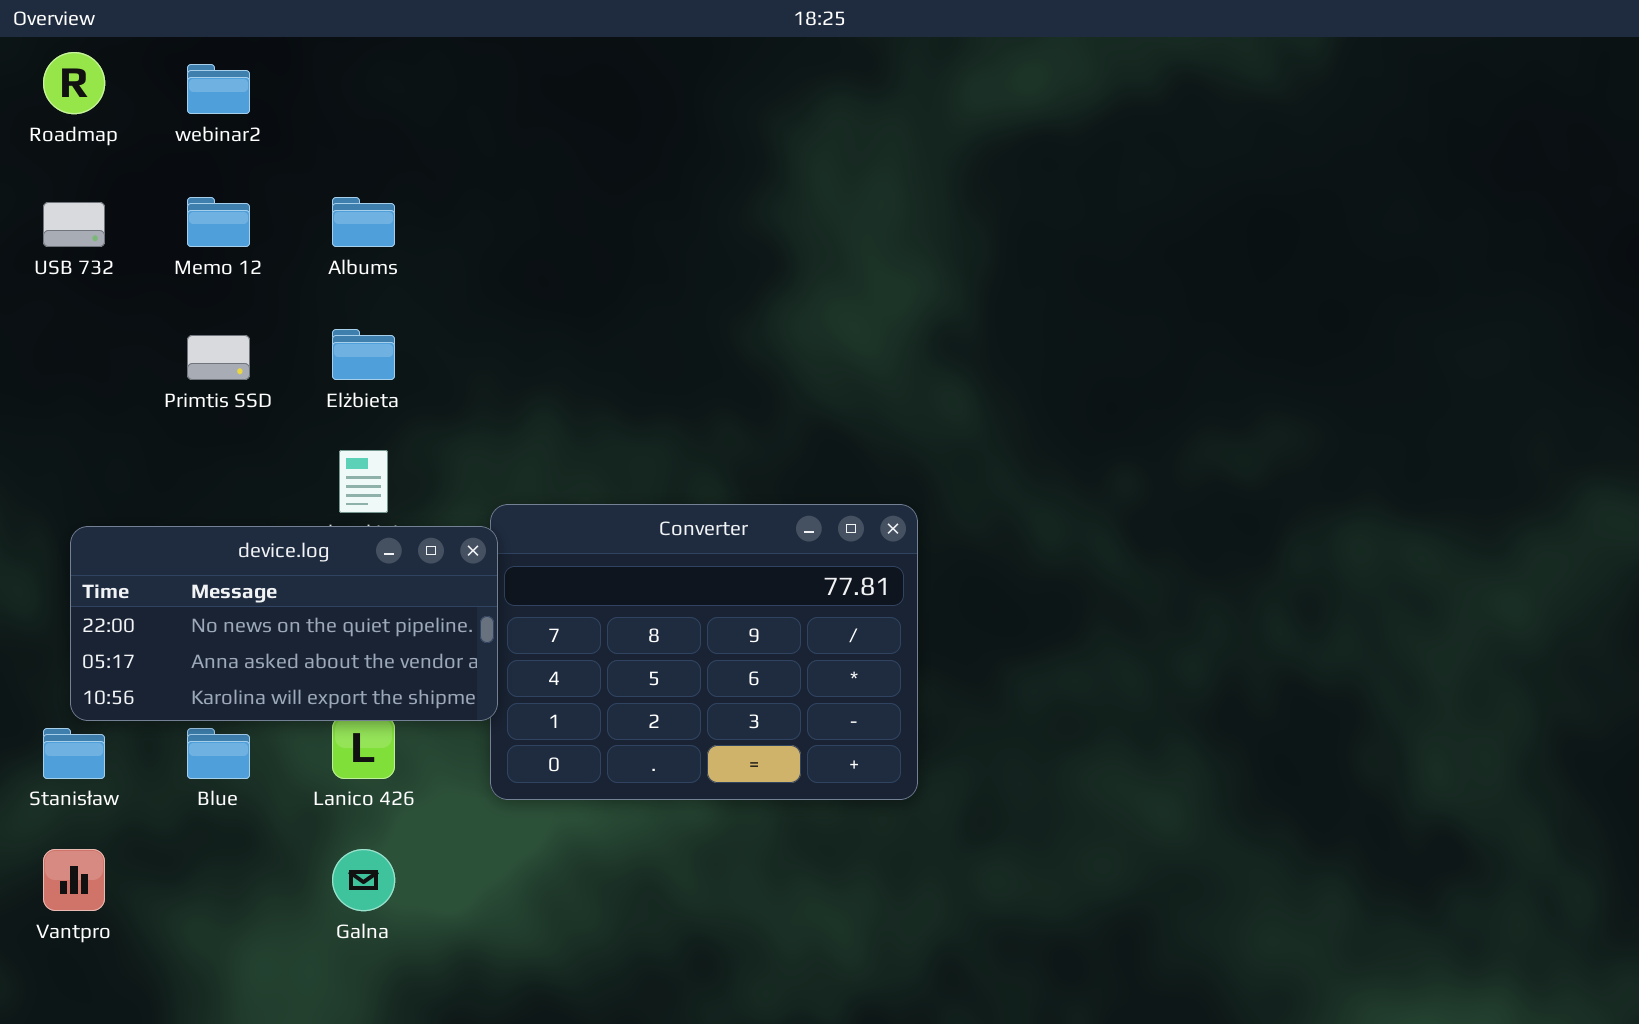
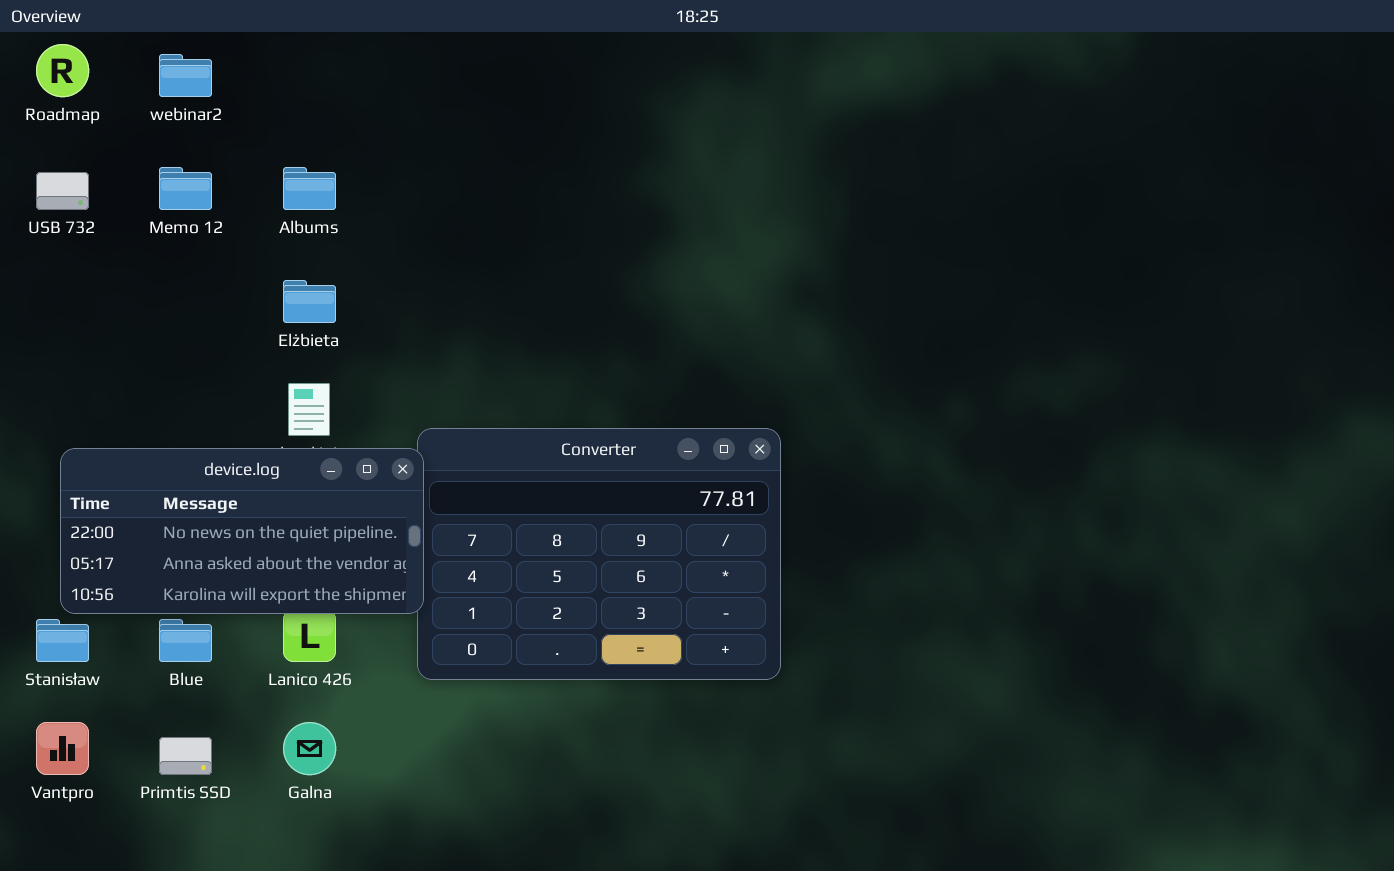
Primtis SSD: [187,335,250,380] -> [159,737,212,775], moved

